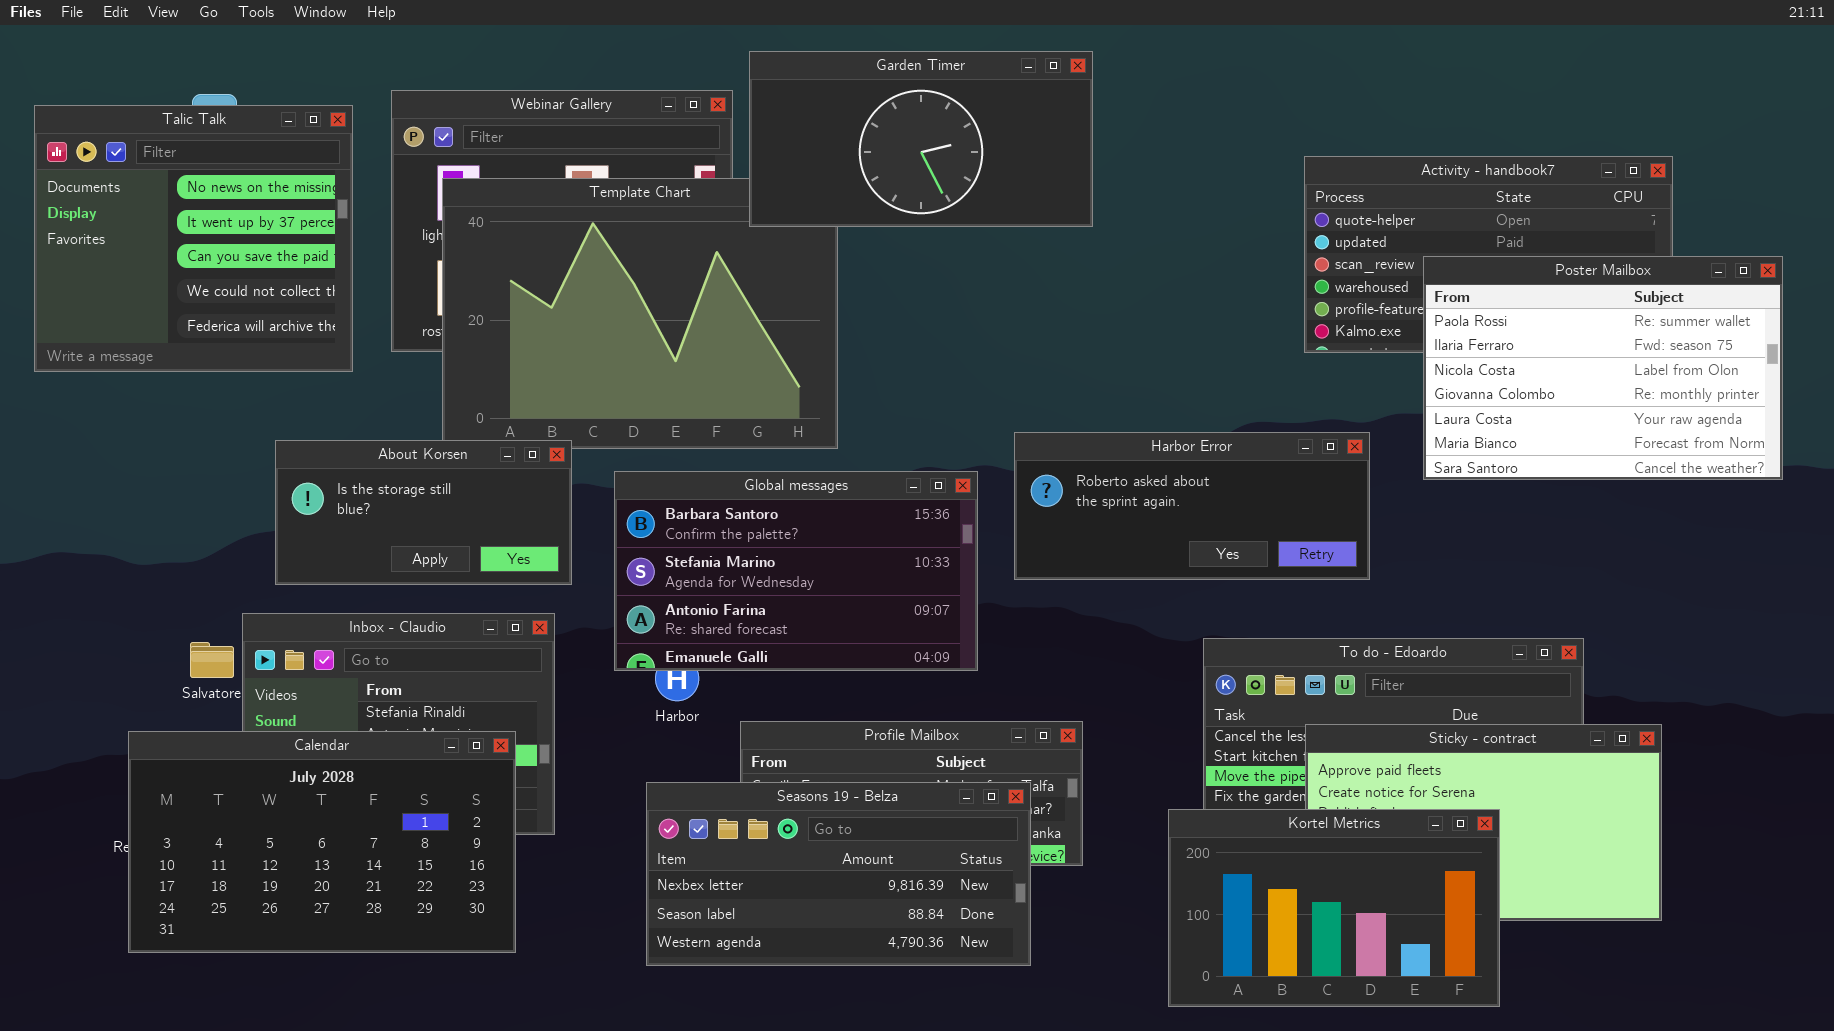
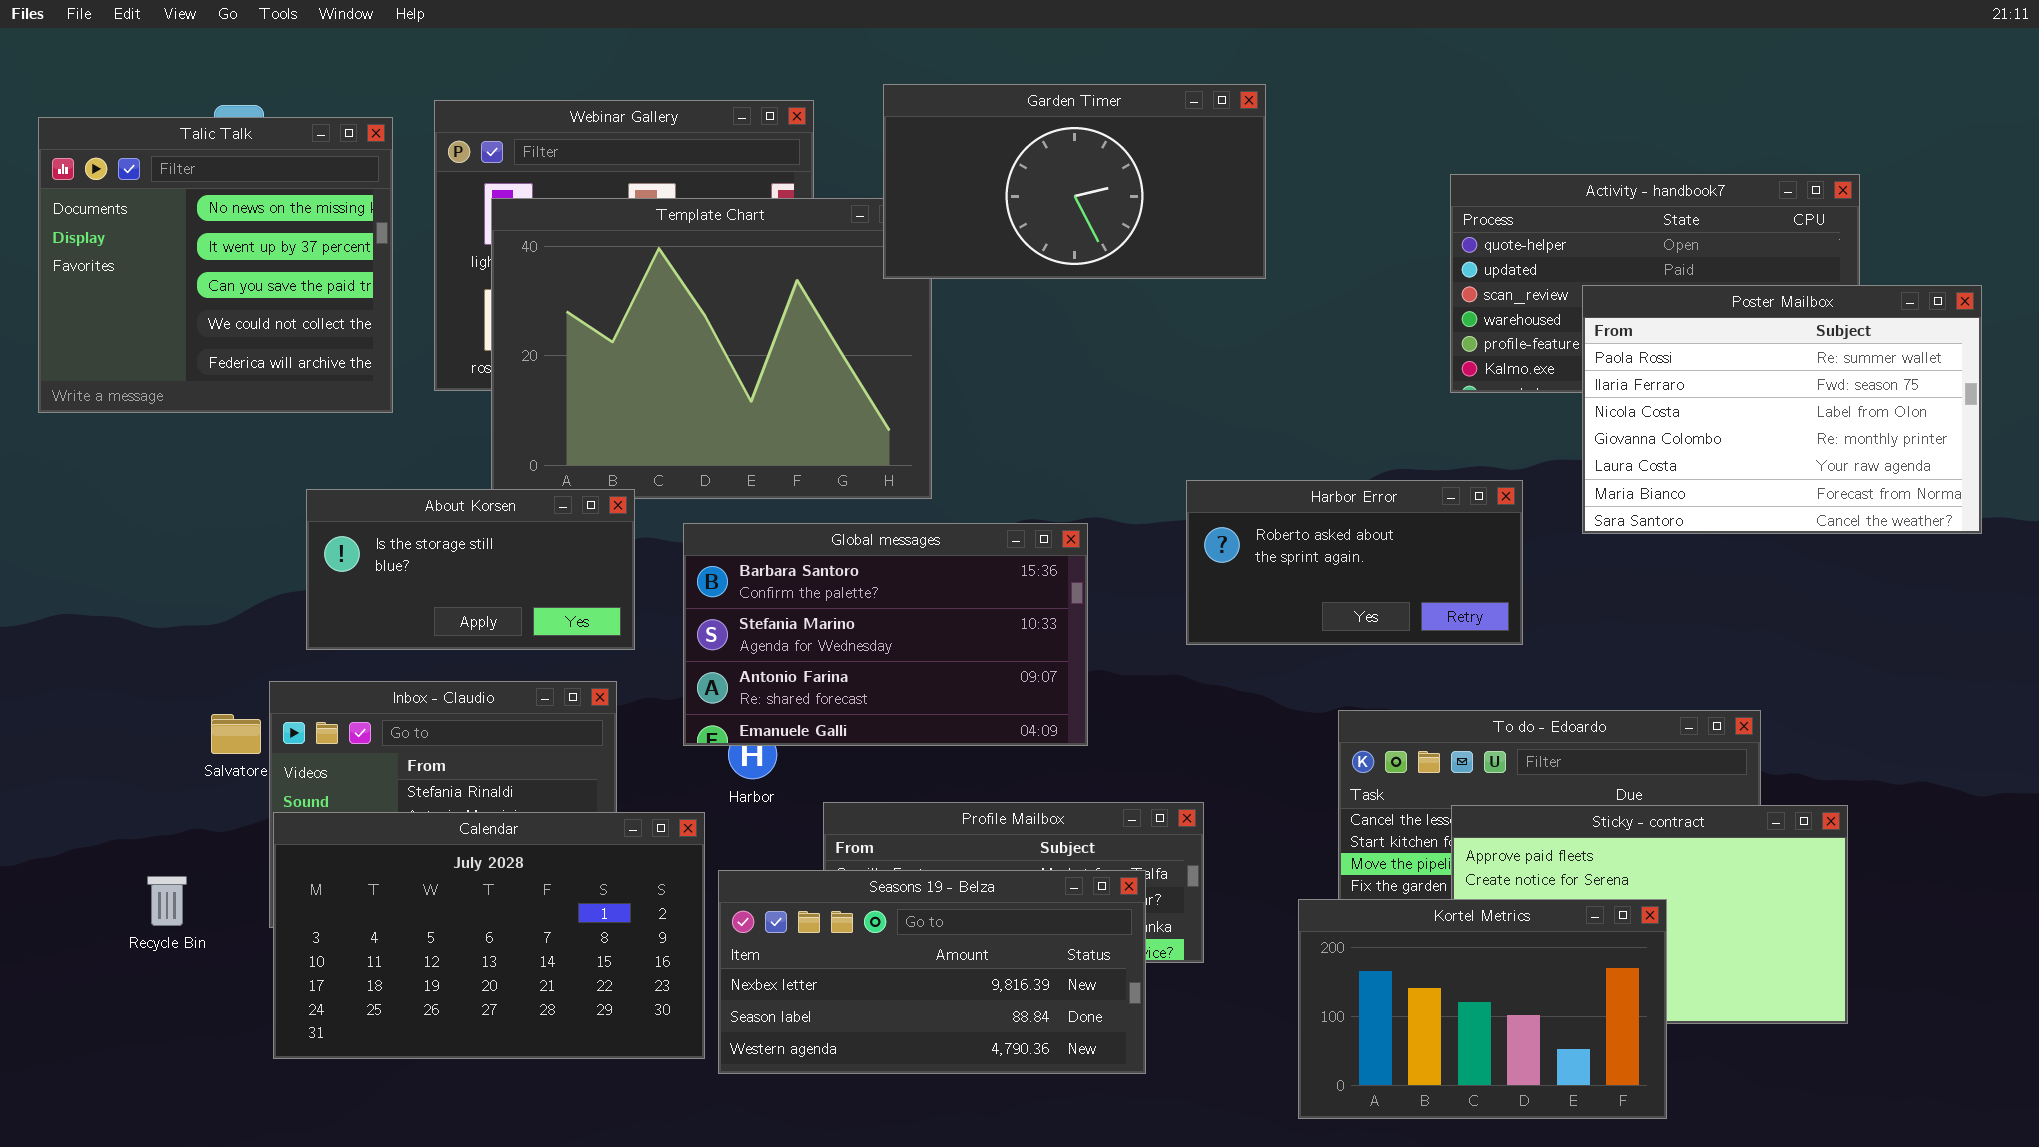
Garden Timer: [749,51,1093,227] -> [883,84,1266,279], moved
Harbor Error: [1014,432,1370,580] -> [1186,480,1523,645], resized
Calendar: [128,731,516,953] -> [273,812,705,1059], moved

